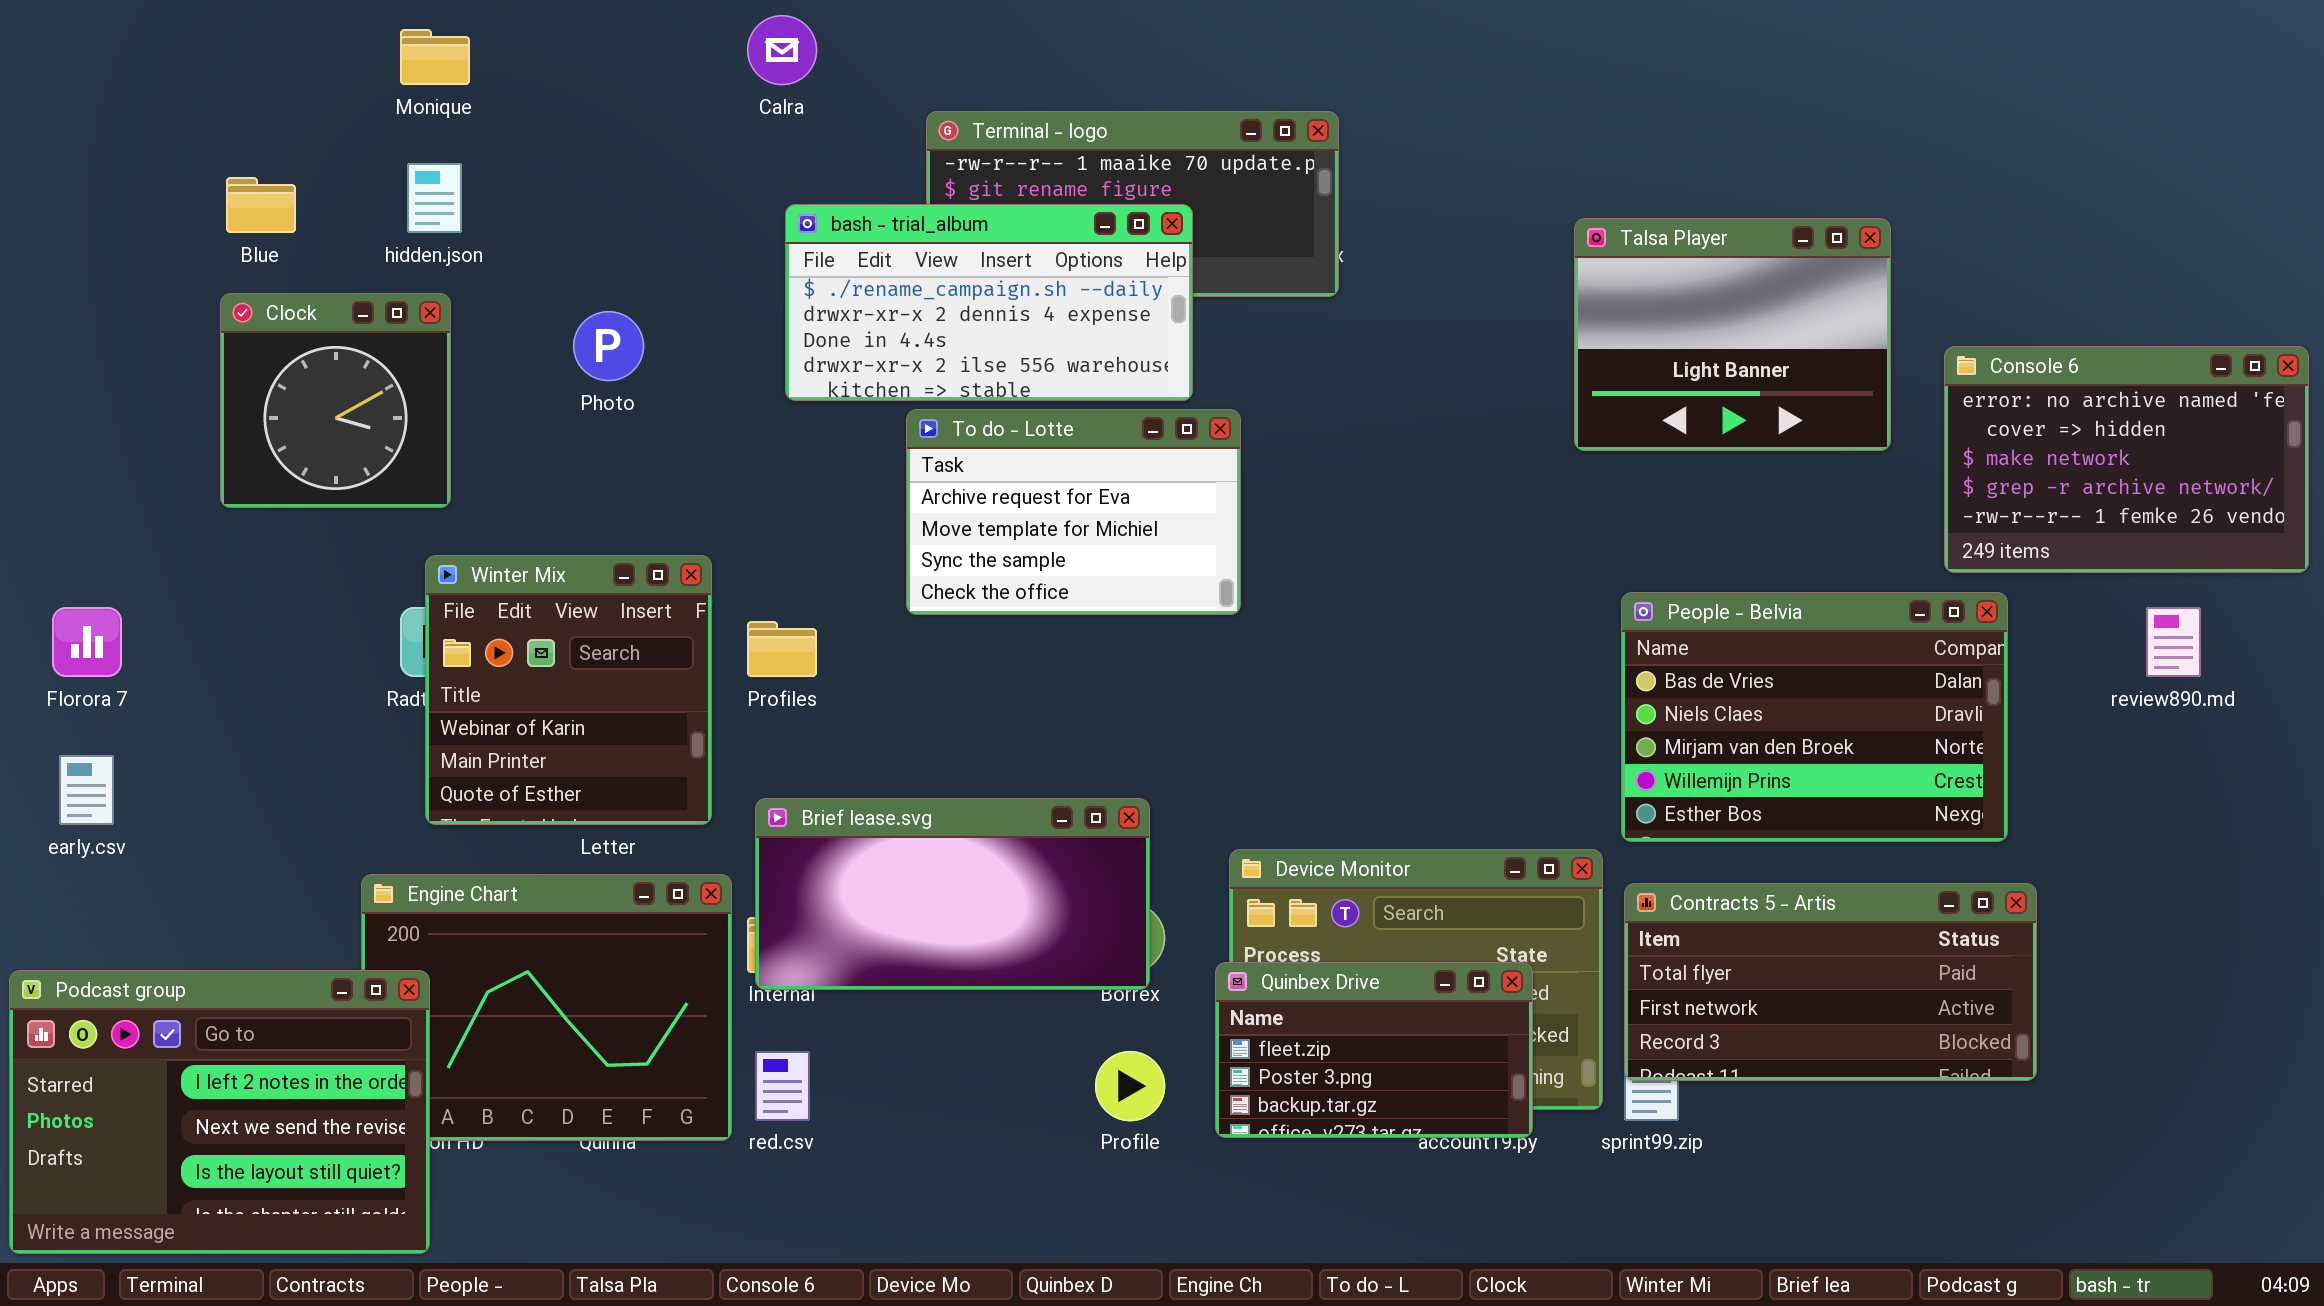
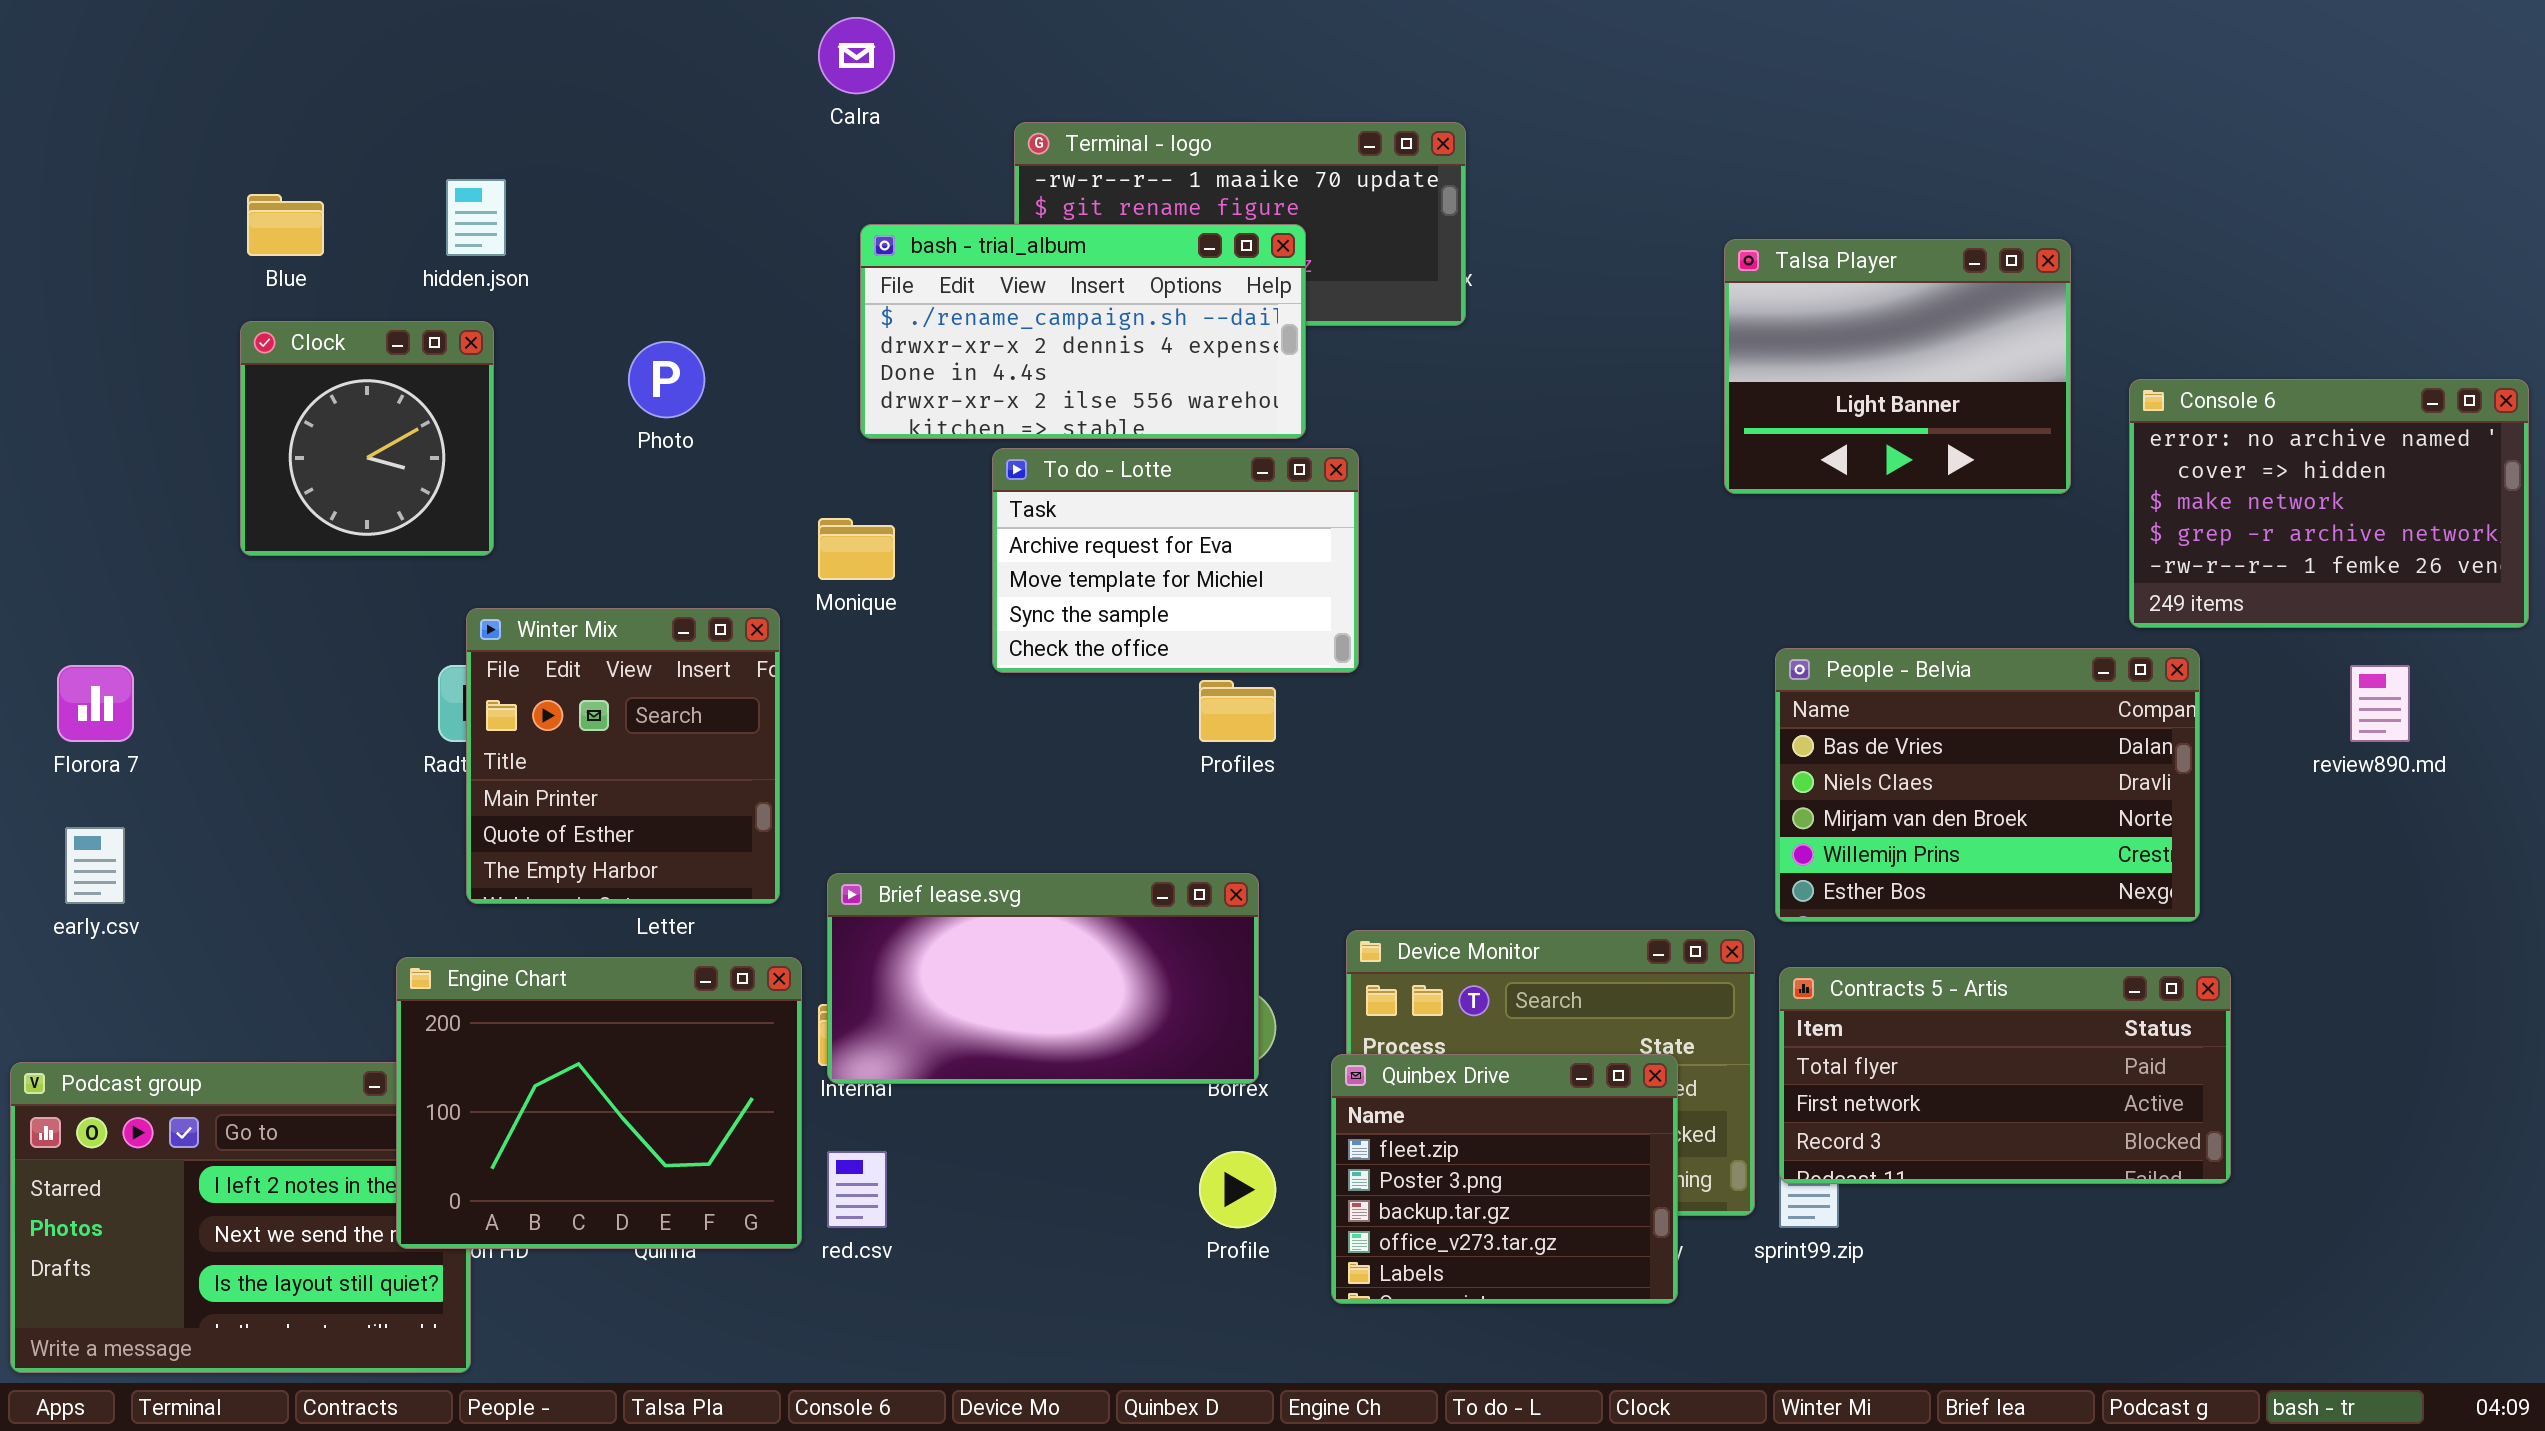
Monique: [400,29,470,85] -> [818,518,895,580], moved
Winter Mix: [425,555,712,825] -> [466,608,780,904], scrolled down 1 row
Profiles: [747,621,817,677] -> [1199,680,1276,742], moved
Engine Chart: [361,874,732,1141] -> [396,957,802,1249], raised
Quinbex Drive: [1215,962,1533,1138] -> [1331,1054,1678,1304], resized

